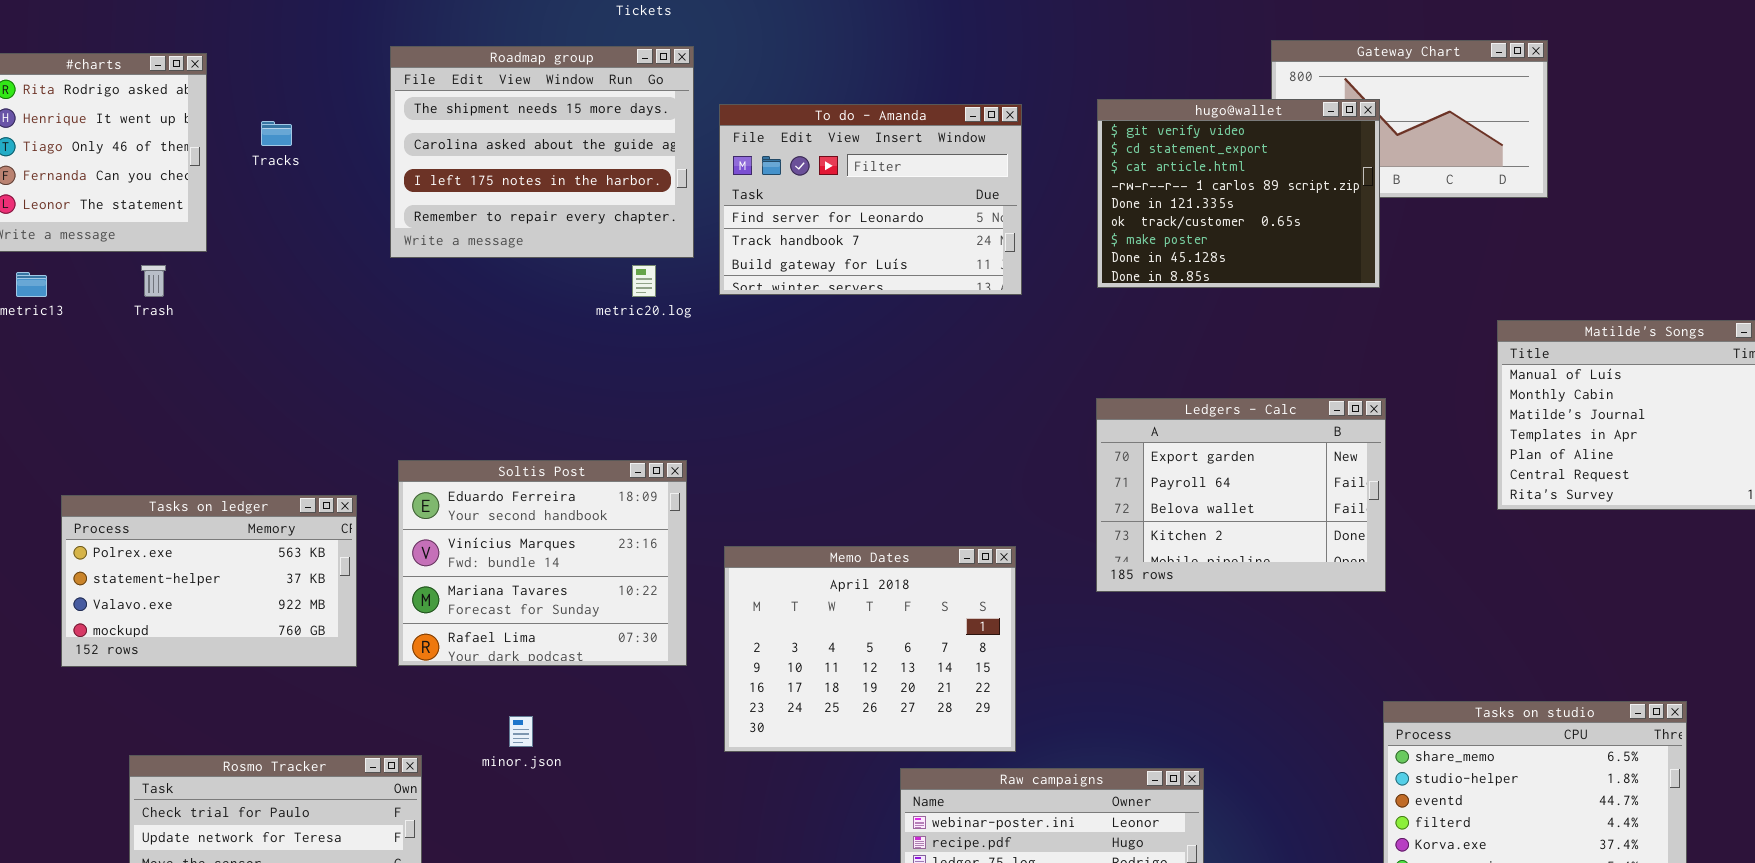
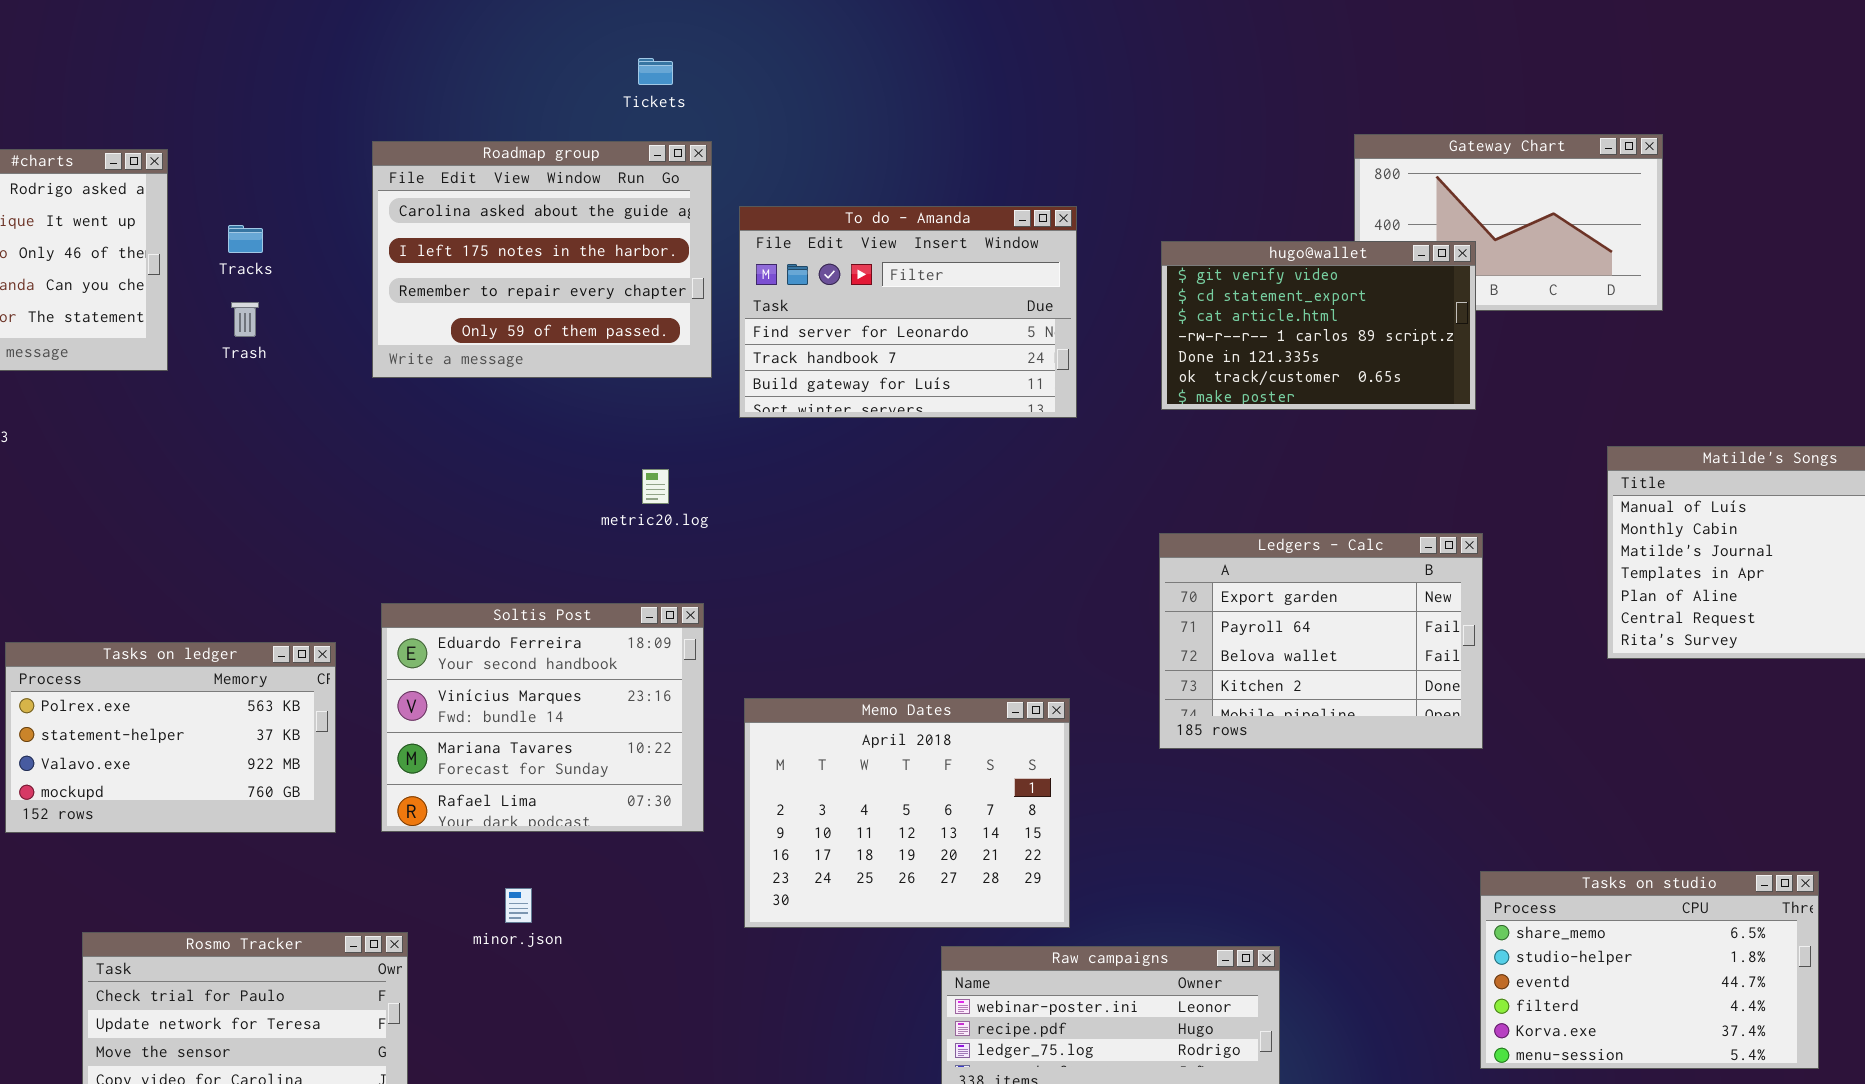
Roadmap group: [390,46,694,258] -> [372,141,712,378], scrolled down 1 row
hugo@wallet: [1097,99,1380,288] -> [1161,241,1476,410], resized
Trash: [141,265,166,297] -> [231,302,259,337], moved
metric20.log: [632,265,656,297] -> [642,469,669,504], moved

